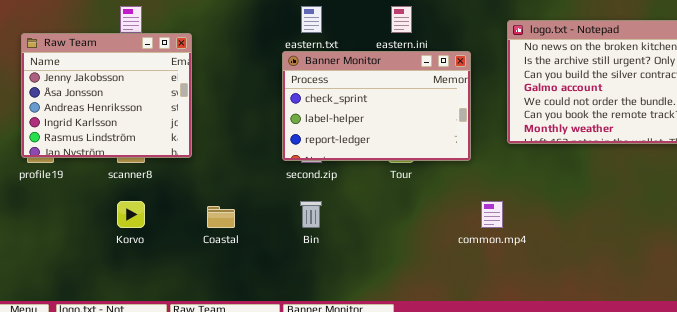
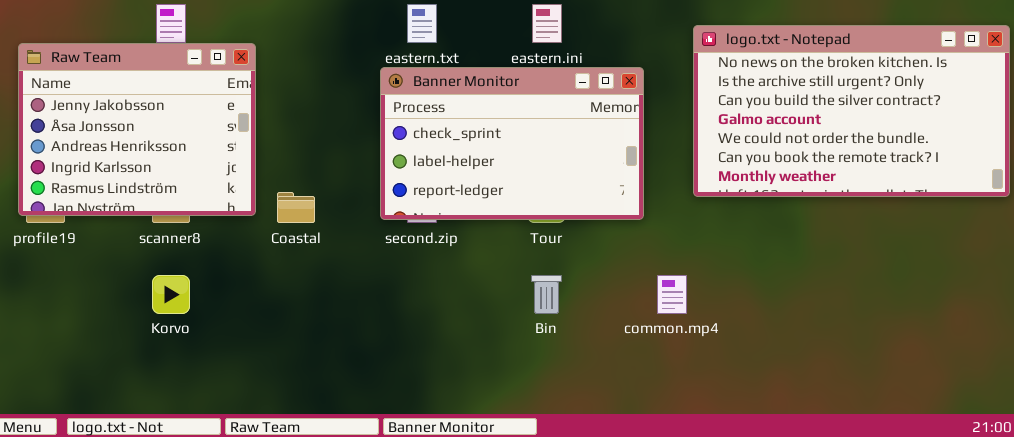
Bin: [300,201,322,228] -> [531,275,562,314], moved
Coastal: [207,206,235,228] -> [277,192,315,223], moved

